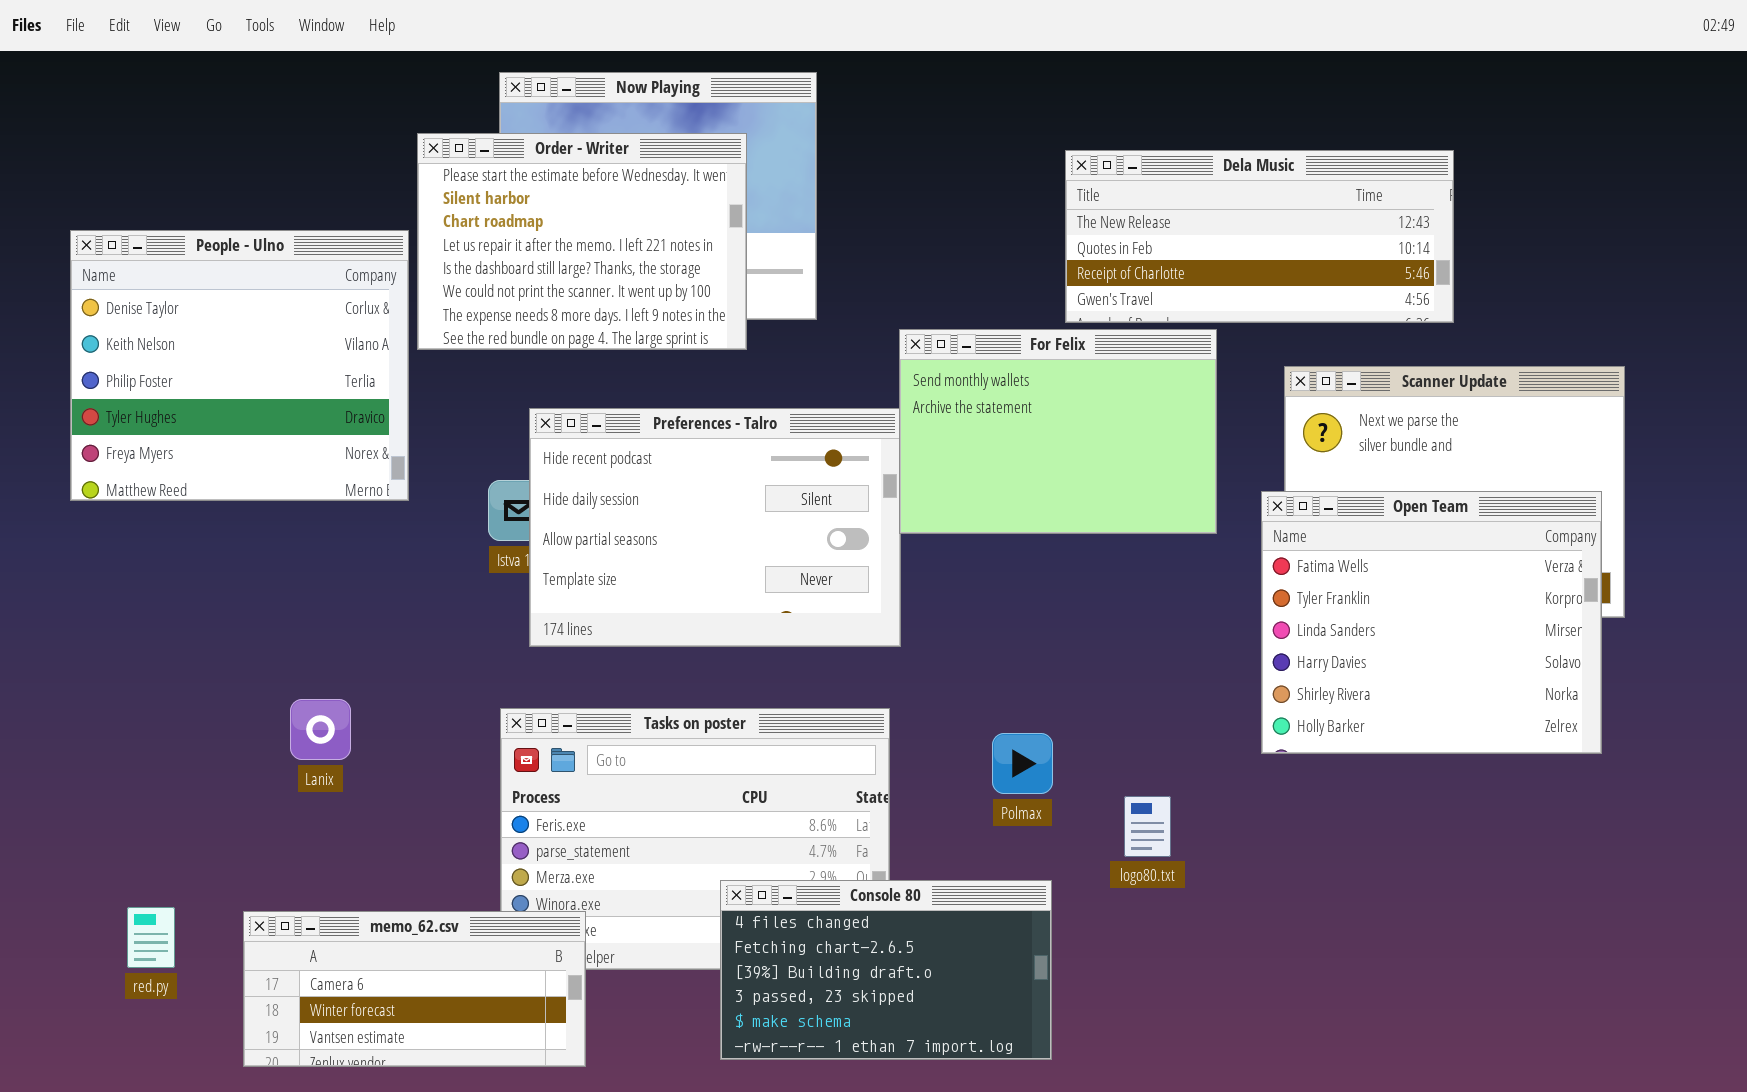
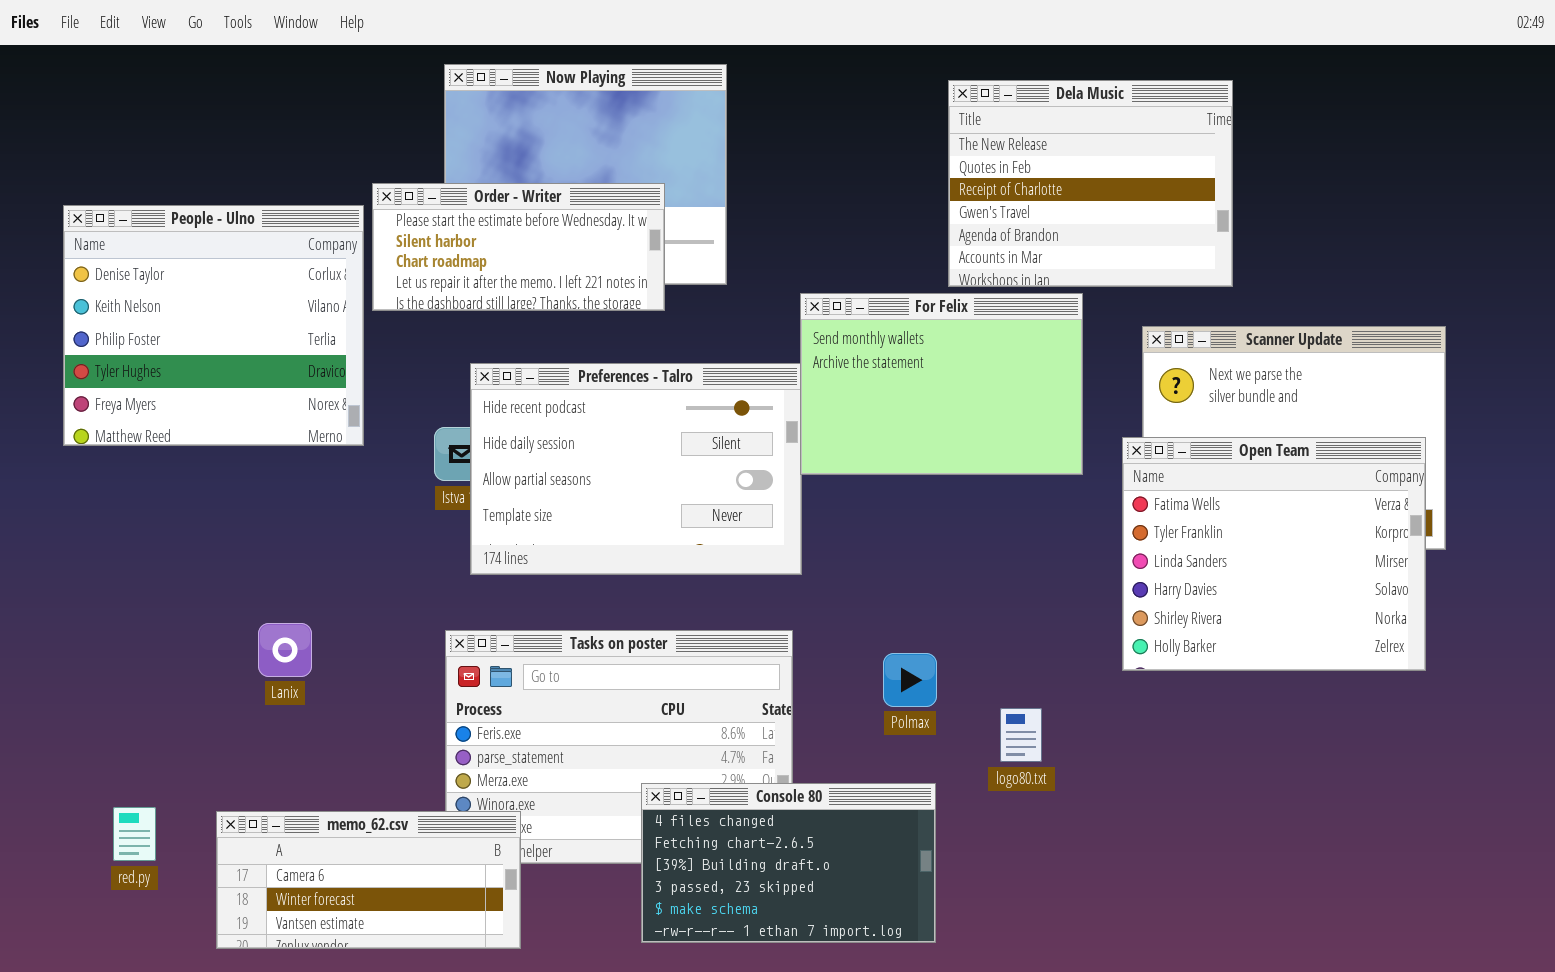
Order - Writer: [417,133,747,350] -> [372,183,665,311], resized
Dela Music: [1065,150,1454,323] -> [948,80,1233,287], resized

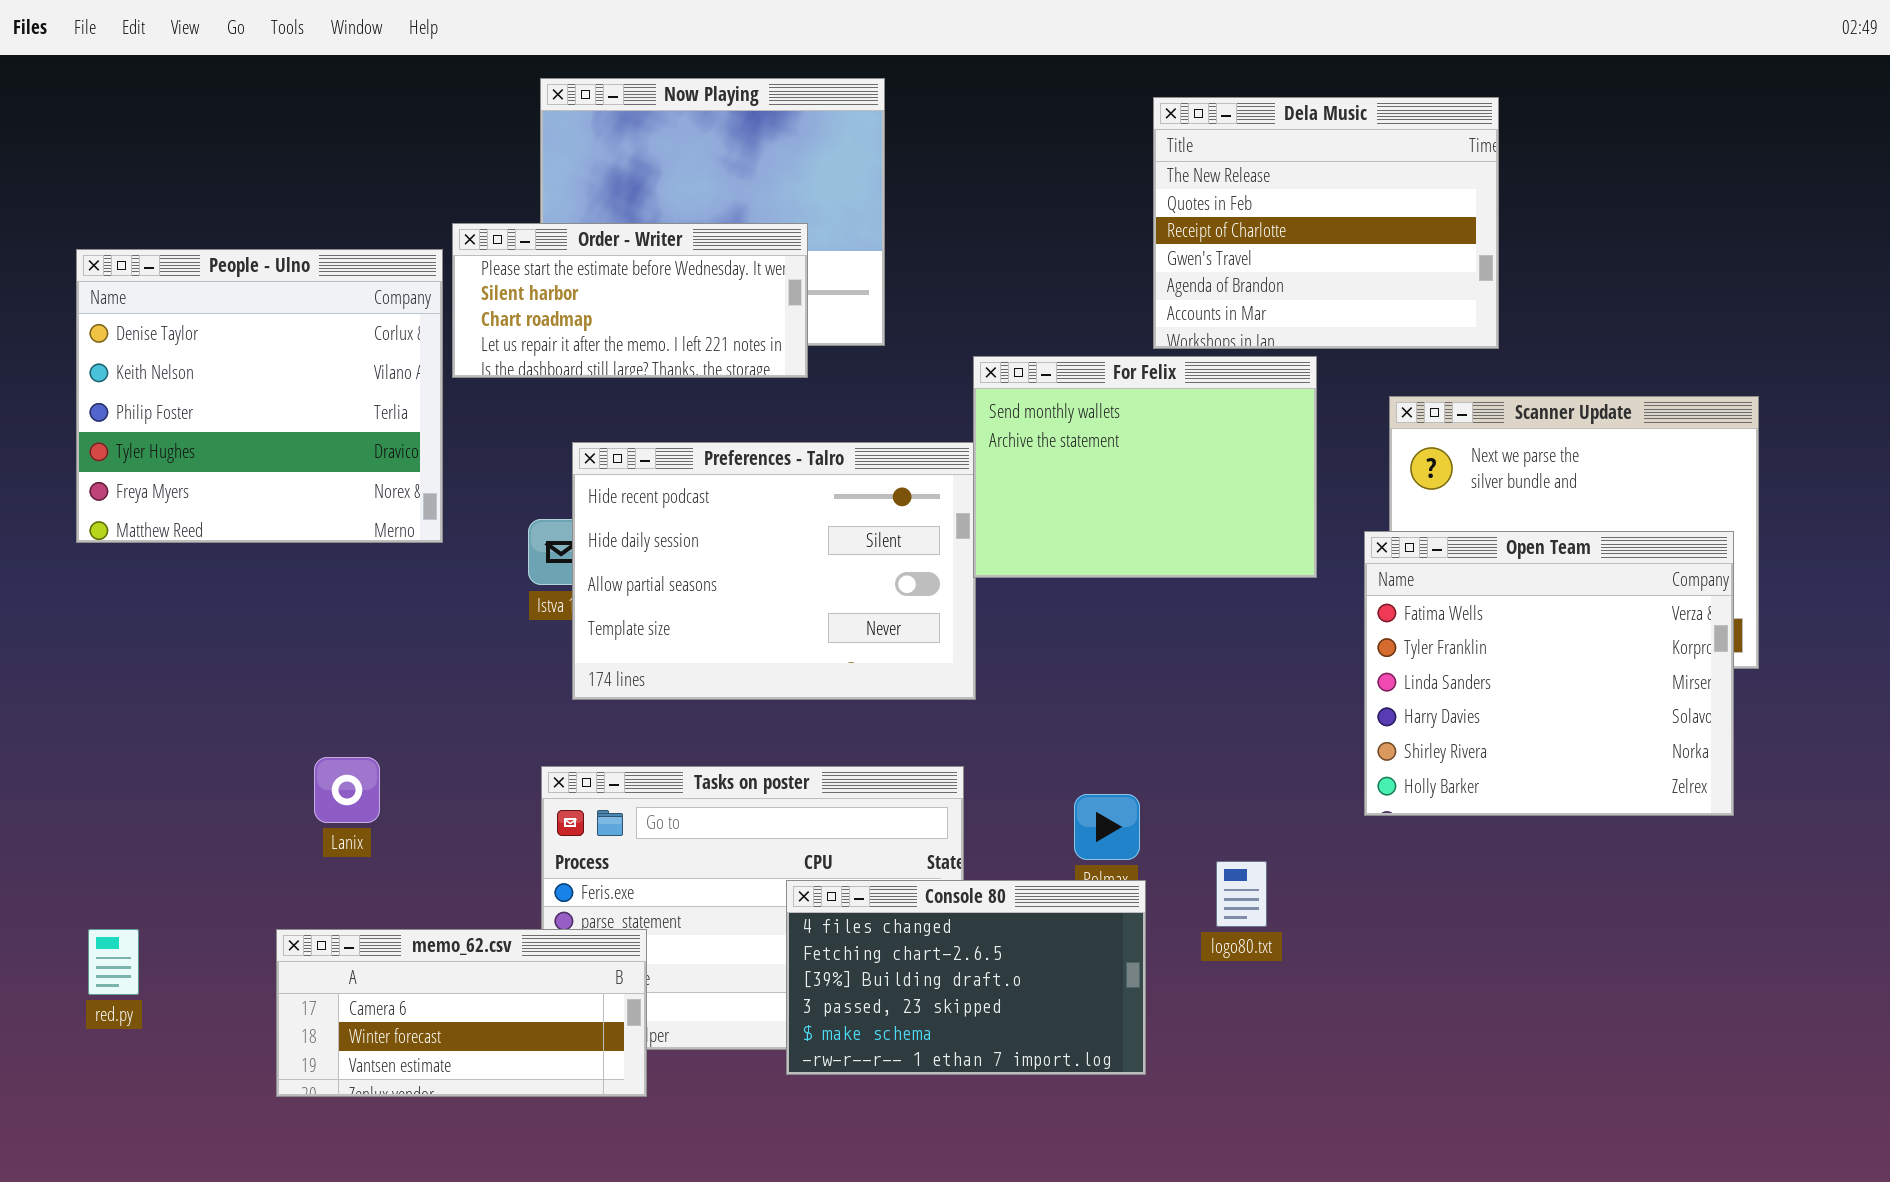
Console 80: [641,783,936,943] -> [786,880,1146,1075], moved
red.py: [113,807,156,861] -> [88,929,139,995], moved
memo_62.csv: [216,811,521,949] -> [276,929,647,1097], moved

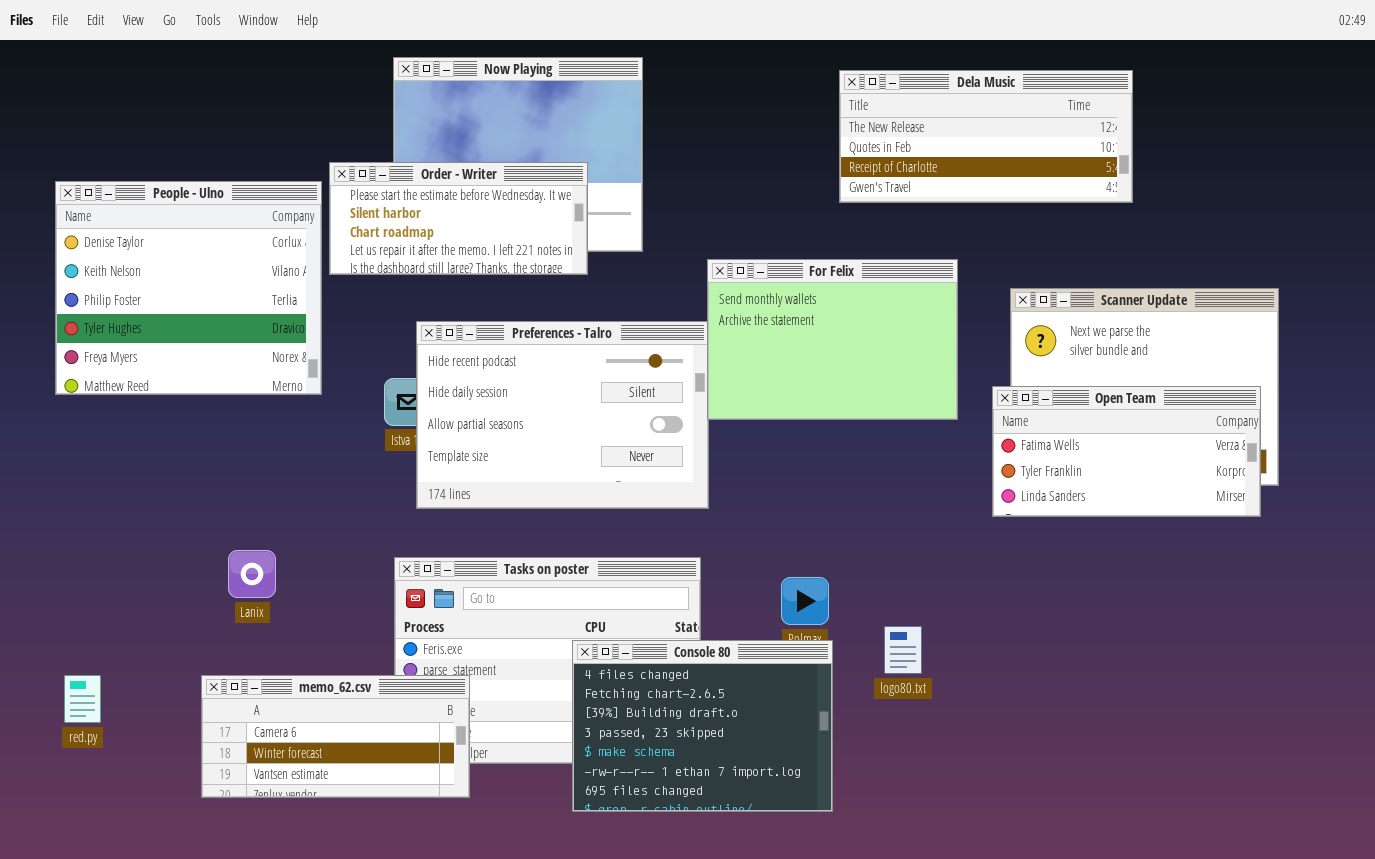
Dela Music: [1153,97,1499,349] -> [839,70,1133,203], resized
Open Team: [1364,531,1734,816] -> [992,386,1261,517], resized
Console 80: [786,880,1146,1075] -> [572,640,833,812], resized

